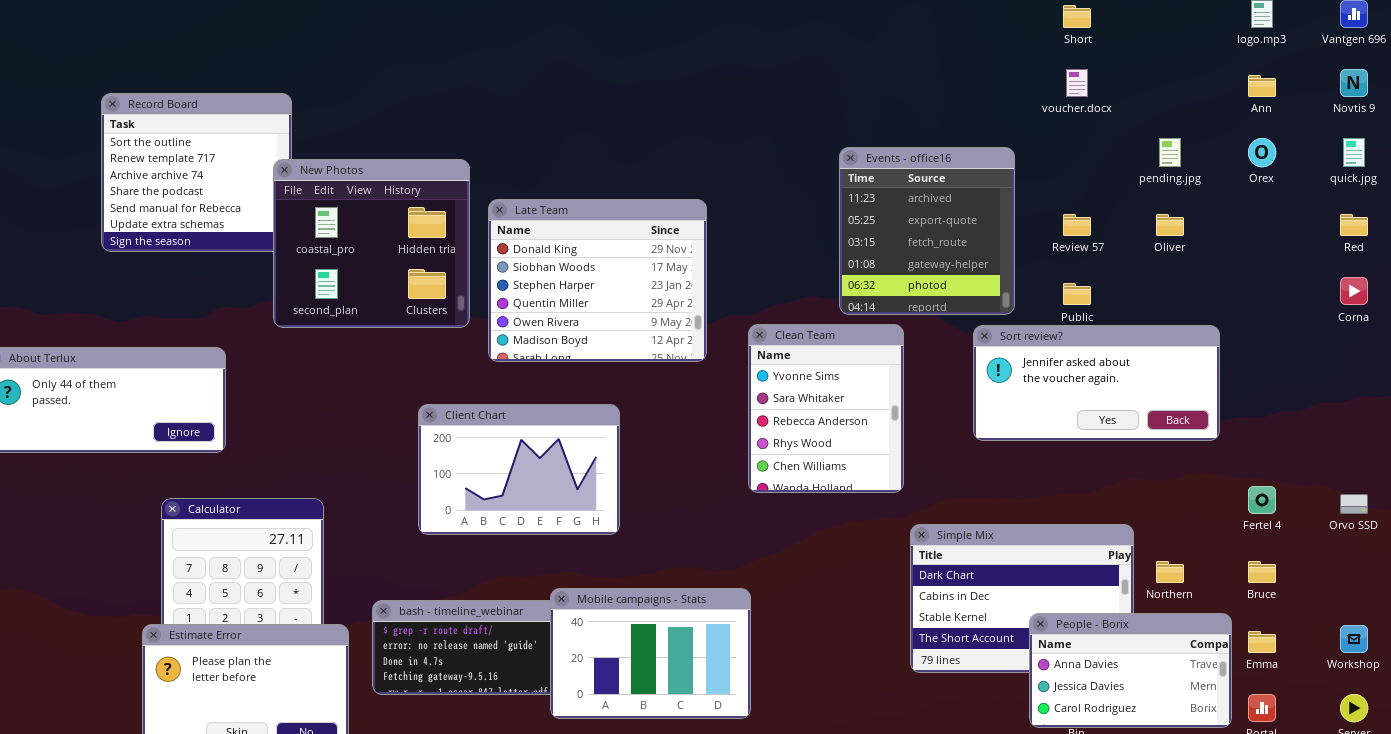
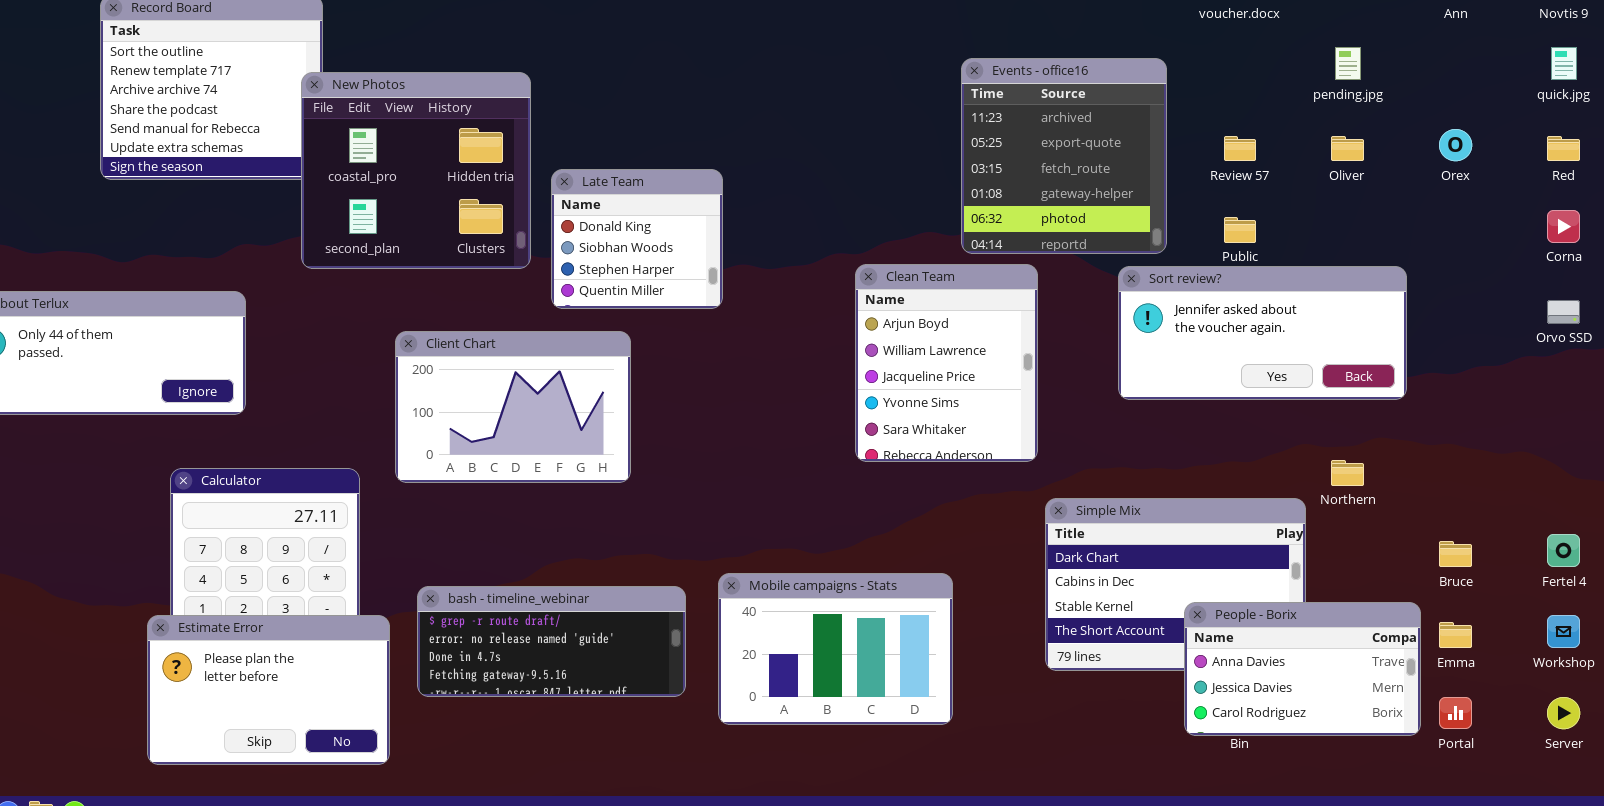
Orex: [1248,138,1276,167] -> [1439,129,1472,161], moved
Late Team: [488,199,707,362] -> [551,169,723,309], resized
Clean Team: [748,324,904,493] -> [855,264,1038,462], scrolled up 3 rows
Client Chart: [418,404,620,535] -> [395,331,631,483], moved
Fertel 4: [1248,486,1276,514] -> [1547,534,1580,567], moved
Orvo SSD: [1340,494,1368,514] -> [1547,300,1580,324], moved
Northern: [1156,561,1184,583] -> [1331,460,1364,486], moved
Mobile campaigns - Stats: [550,588,751,719] -> [718,573,953,725], moved

